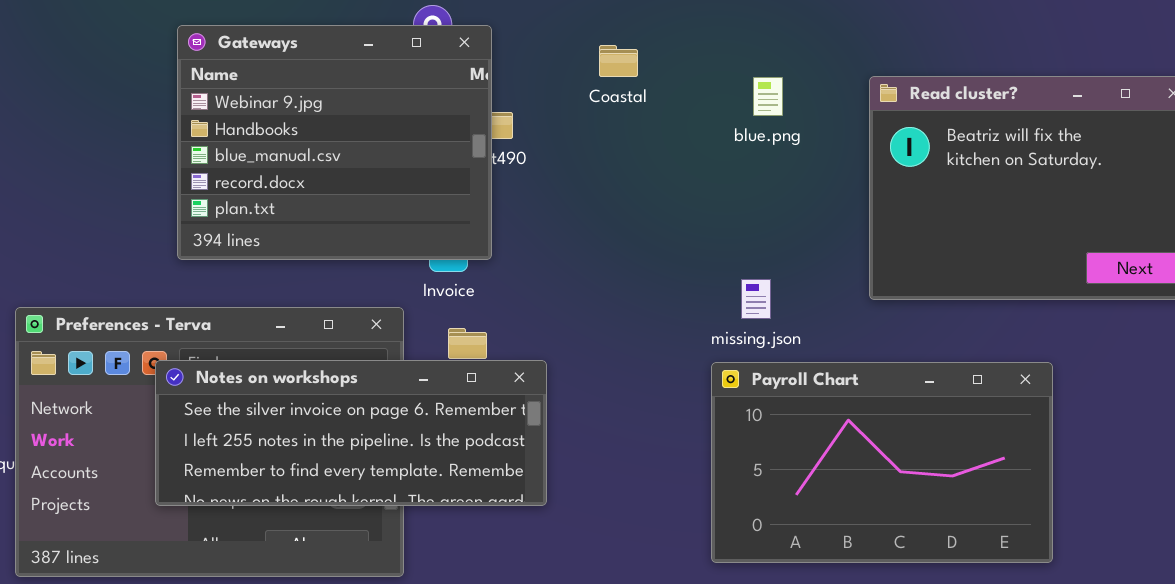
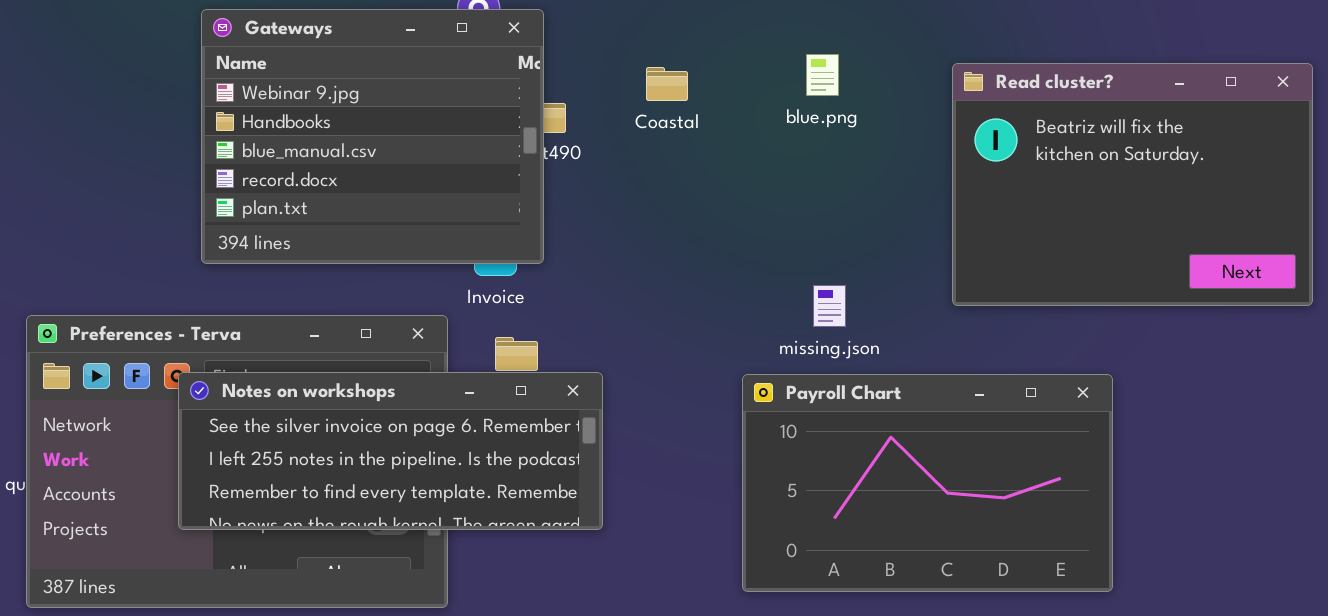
Coastal: [599,45,638,77] -> [646,67,688,101], moved
blue.png: [753,77,783,116] -> [806,54,839,96], moved
Payroll Chart: [711,362,1053,563] -> [742,374,1113,592], moved

